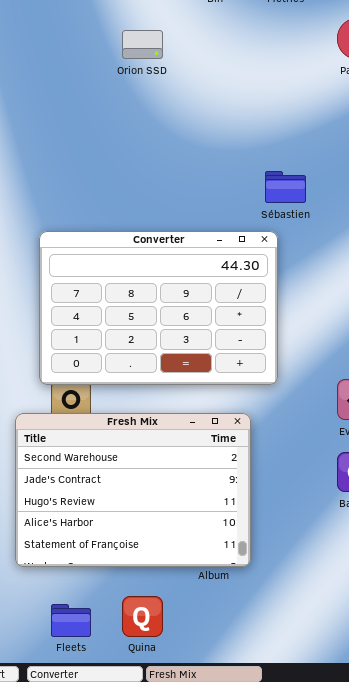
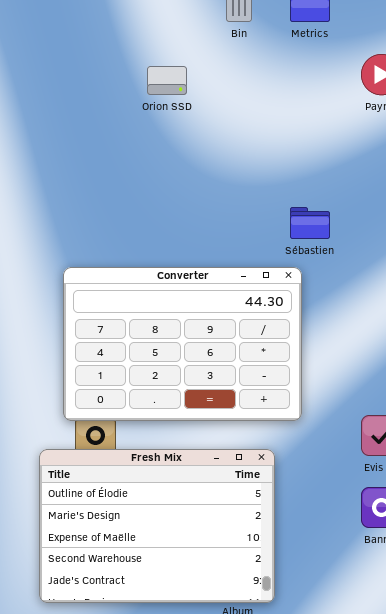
Fresh Mix: [15,413,251,567] -> [39,449,275,603], scrolled up 3 rows

